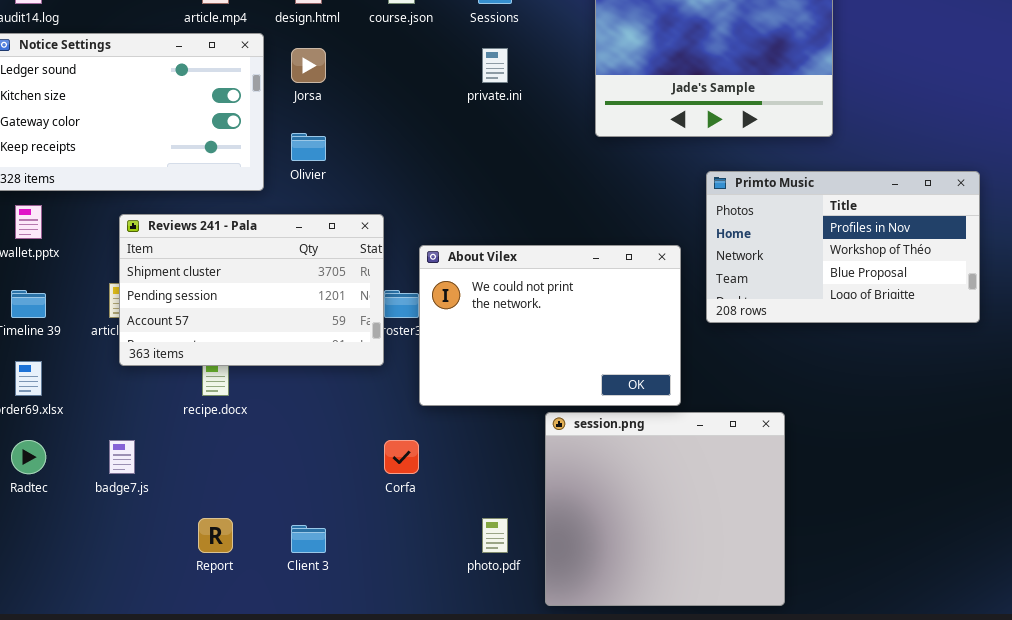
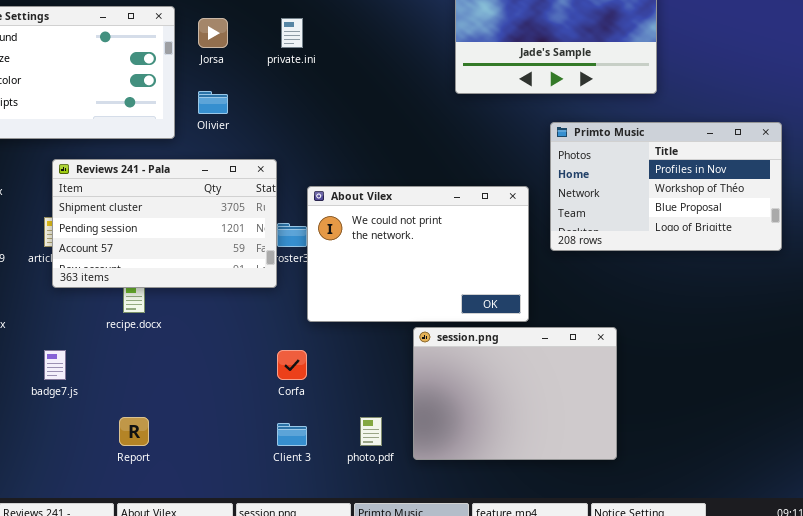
private.ini: [482,48,508,83] -> [281,18,303,48], moved
session.png: [545,412,785,606] -> [413,327,617,460], resized
Client 3: [291,525,326,553] -> [277,423,307,446], moved

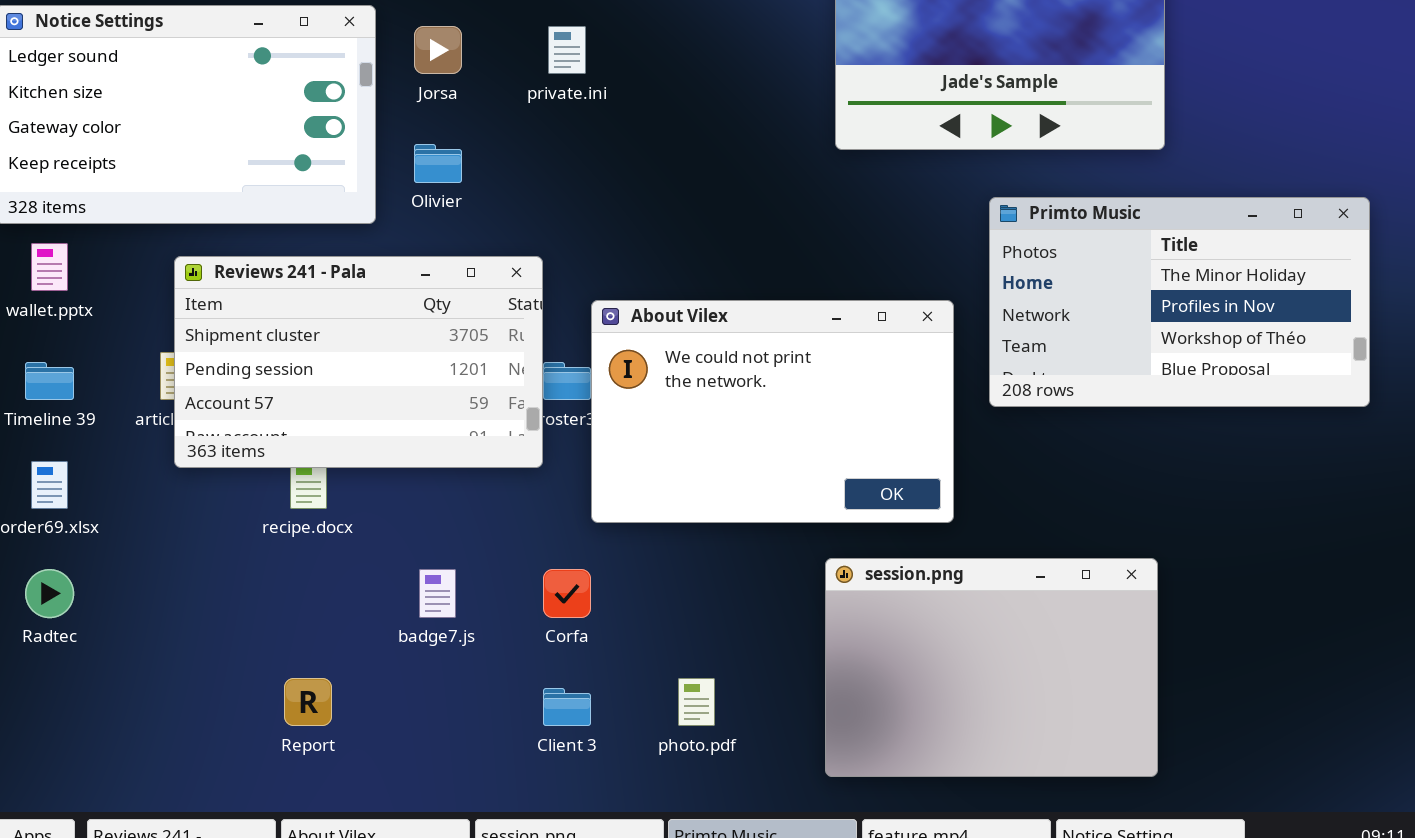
Primto Music: [550,122,782,251] -> [989,197,1370,407], scrolled up 1 row
session.png: [413,327,617,460] -> [825,558,1158,777], moved
badge7.js: [44,350,66,380] -> [419,569,456,618], moved

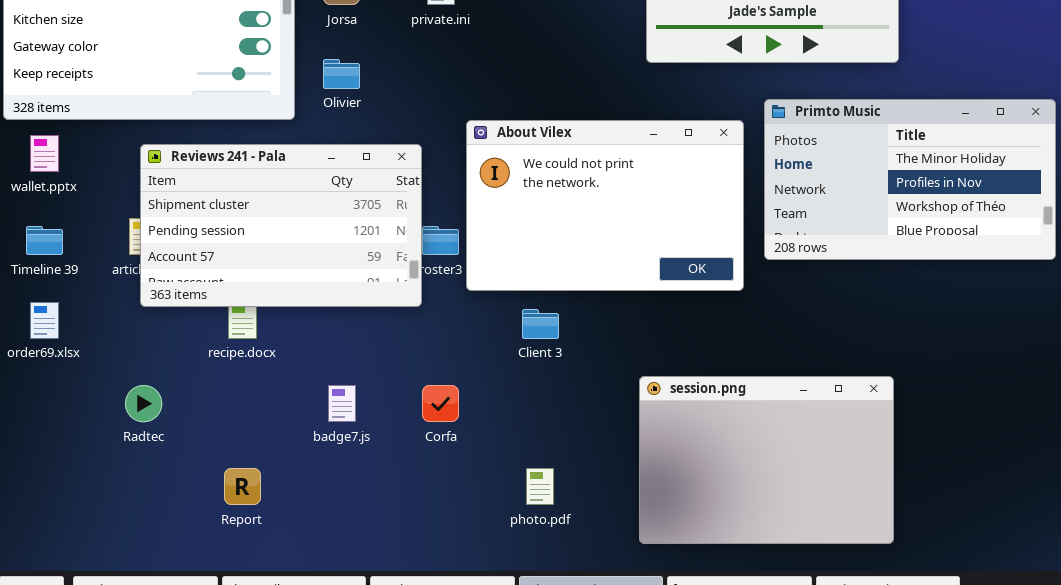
About Vilex: [591,300,954,523] -> [466,120,744,291], moved
Radtec: [25,569,74,618] -> [125,385,162,422], moved
Client 3: [543,688,591,726] -> [522,309,559,339], moved

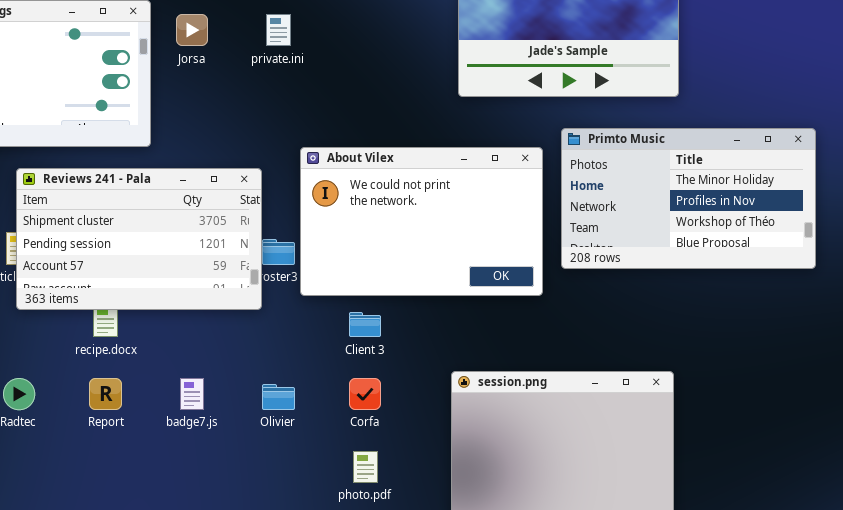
Olivier: [323,59,360,89] -> [262,384,295,410], moved
Corfa: [422,385,459,422] -> [349,378,381,410], moved
Report: [224,468,261,505] -> [89,378,122,410], moved

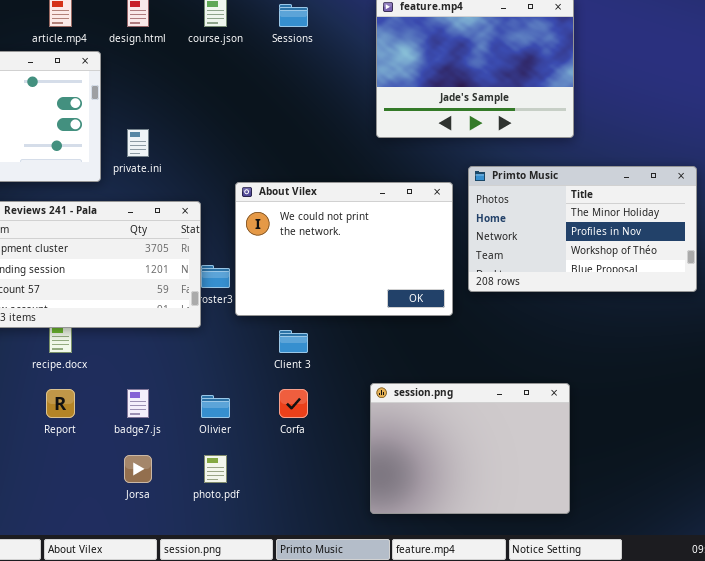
Jorsa: [176,14,208,46] -> [124,455,152,483], moved
private.ini: [266,14,291,46] -> [127,129,149,157], moved
photo.pdf: [353,451,378,483] -> [204,455,227,483], moved

